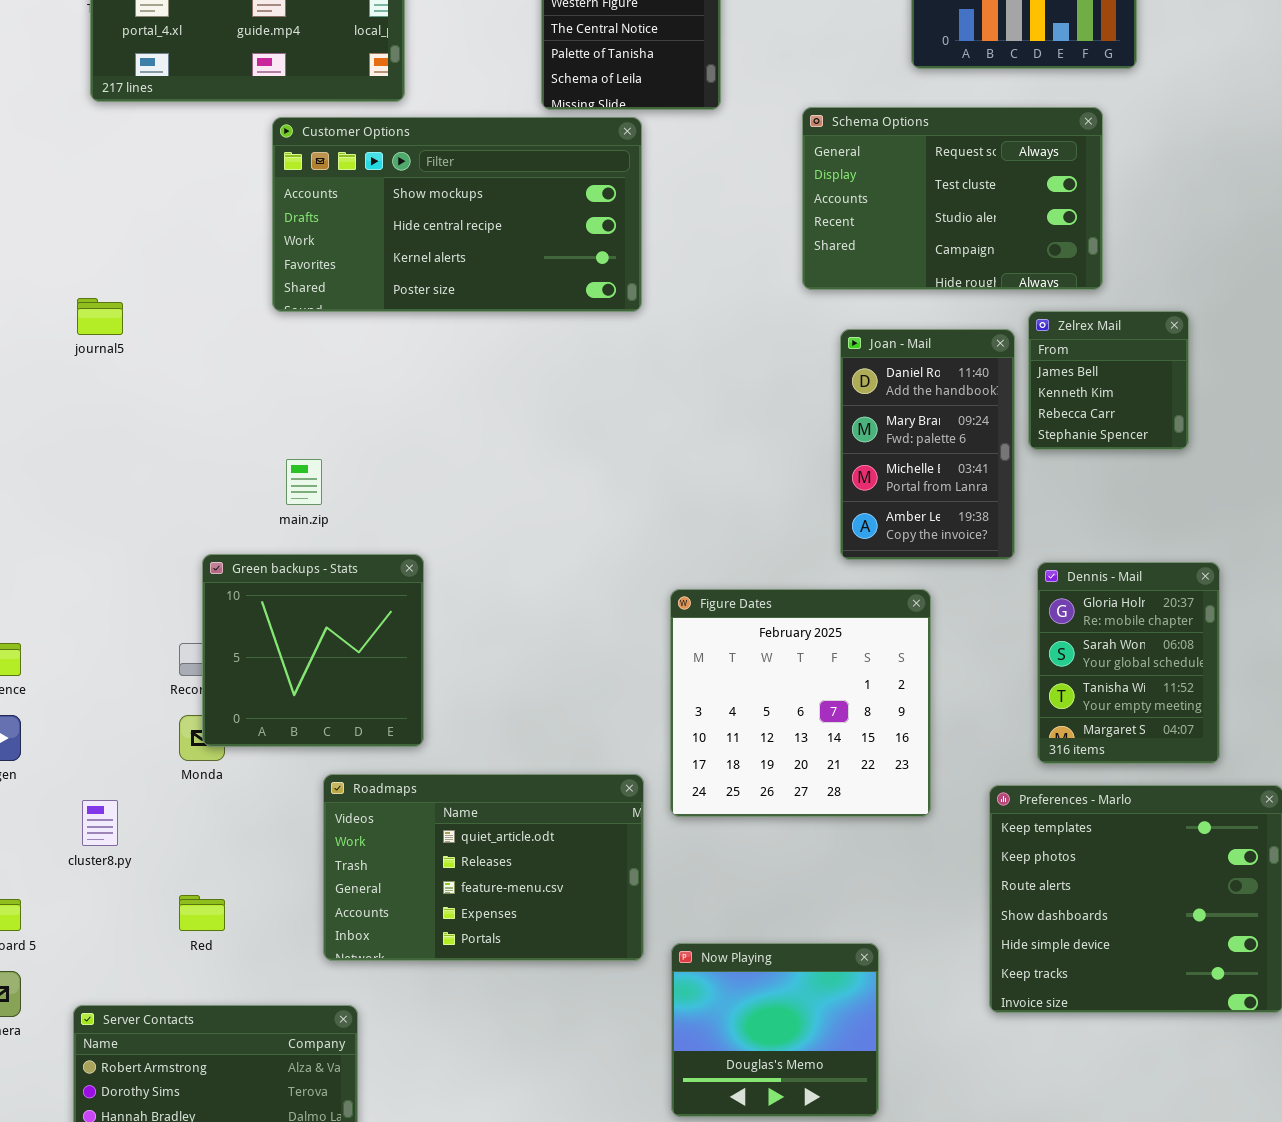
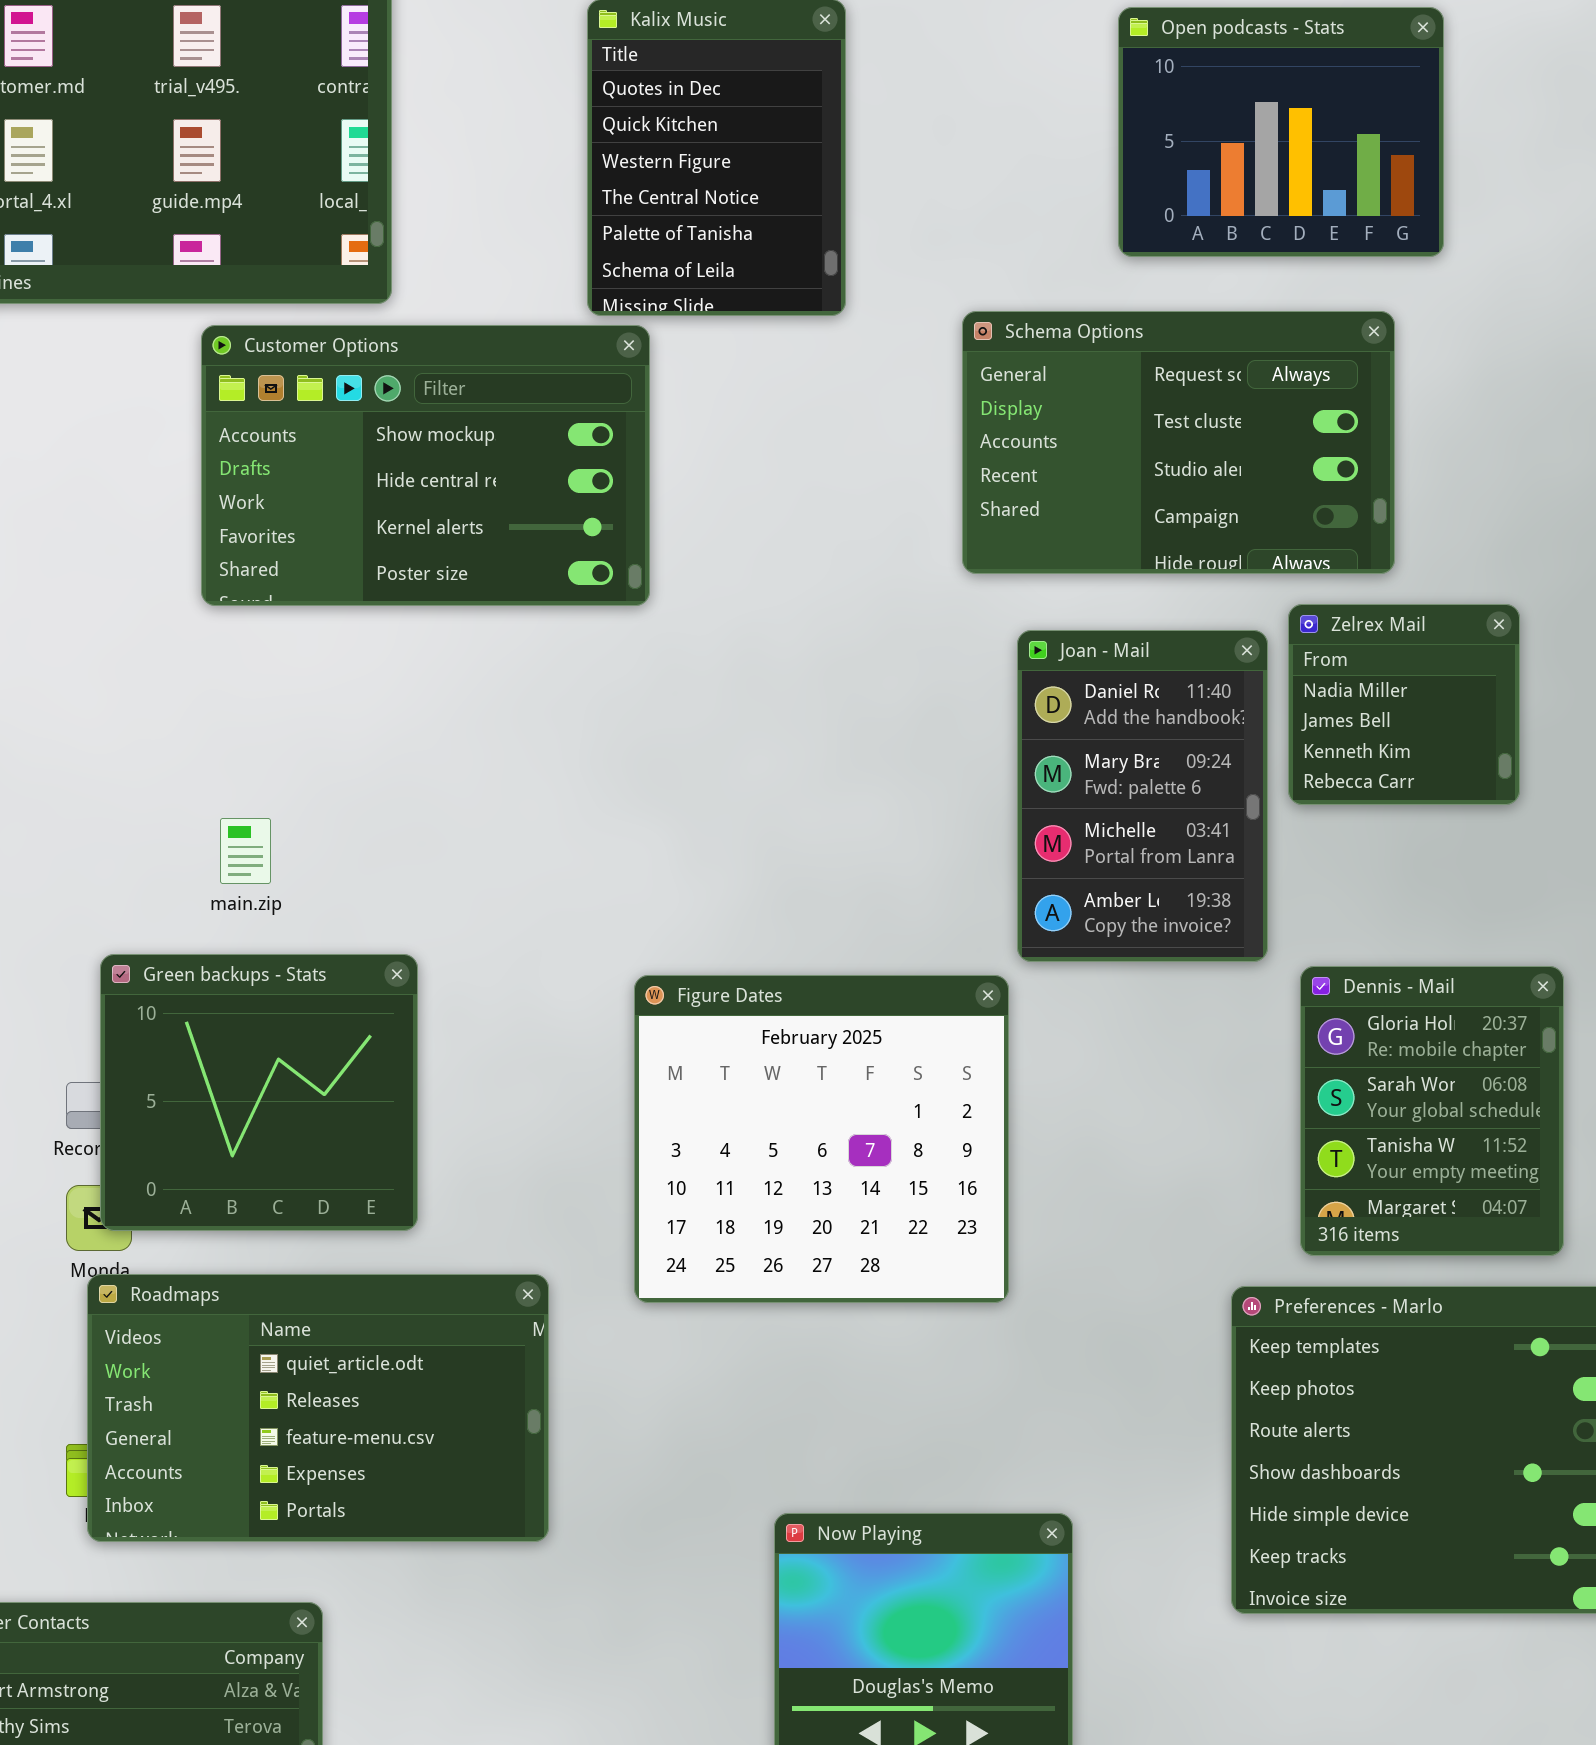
Customer Options: [272,117,642,312] -> [201,325,650,606], resized
Zelrex Mail: [1028,311,1189,450] -> [1288,604,1520,805], scrolled up 1 row
Figure Dates: [670,589,931,817] -> [634,975,1009,1303], moved
Roadmaps: [323,774,644,961] -> [87,1274,549,1542], moved

